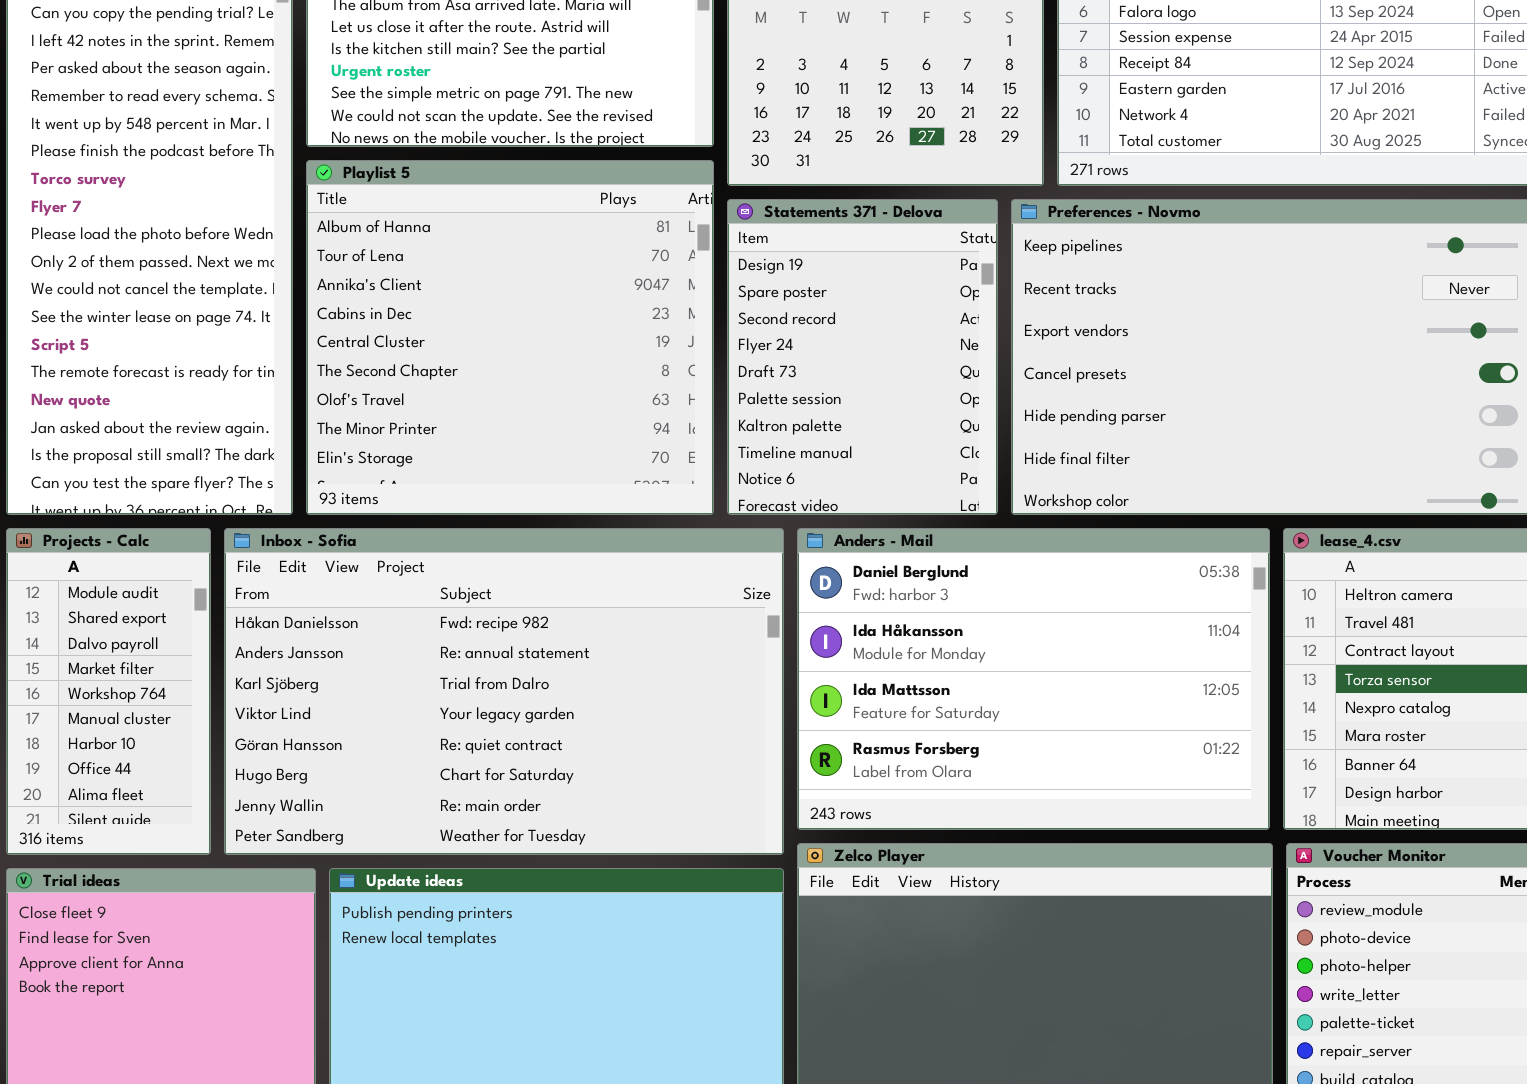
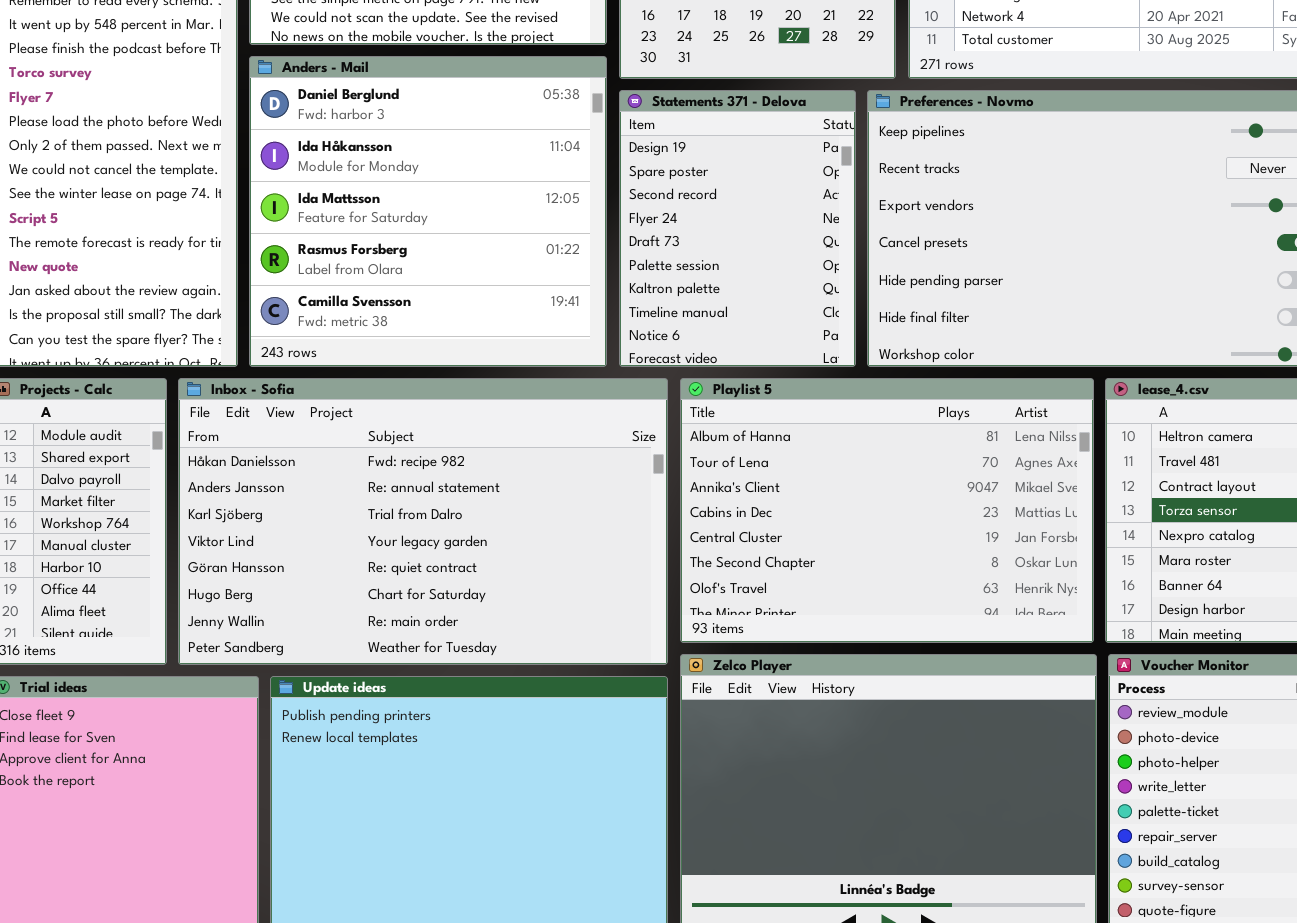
Playlist 5: [306,160,714,515] -> [680,378,1094,643], moved, resized
Anders - Mail: [797,528,1270,830] -> [249,56,607,367], moved, resized

